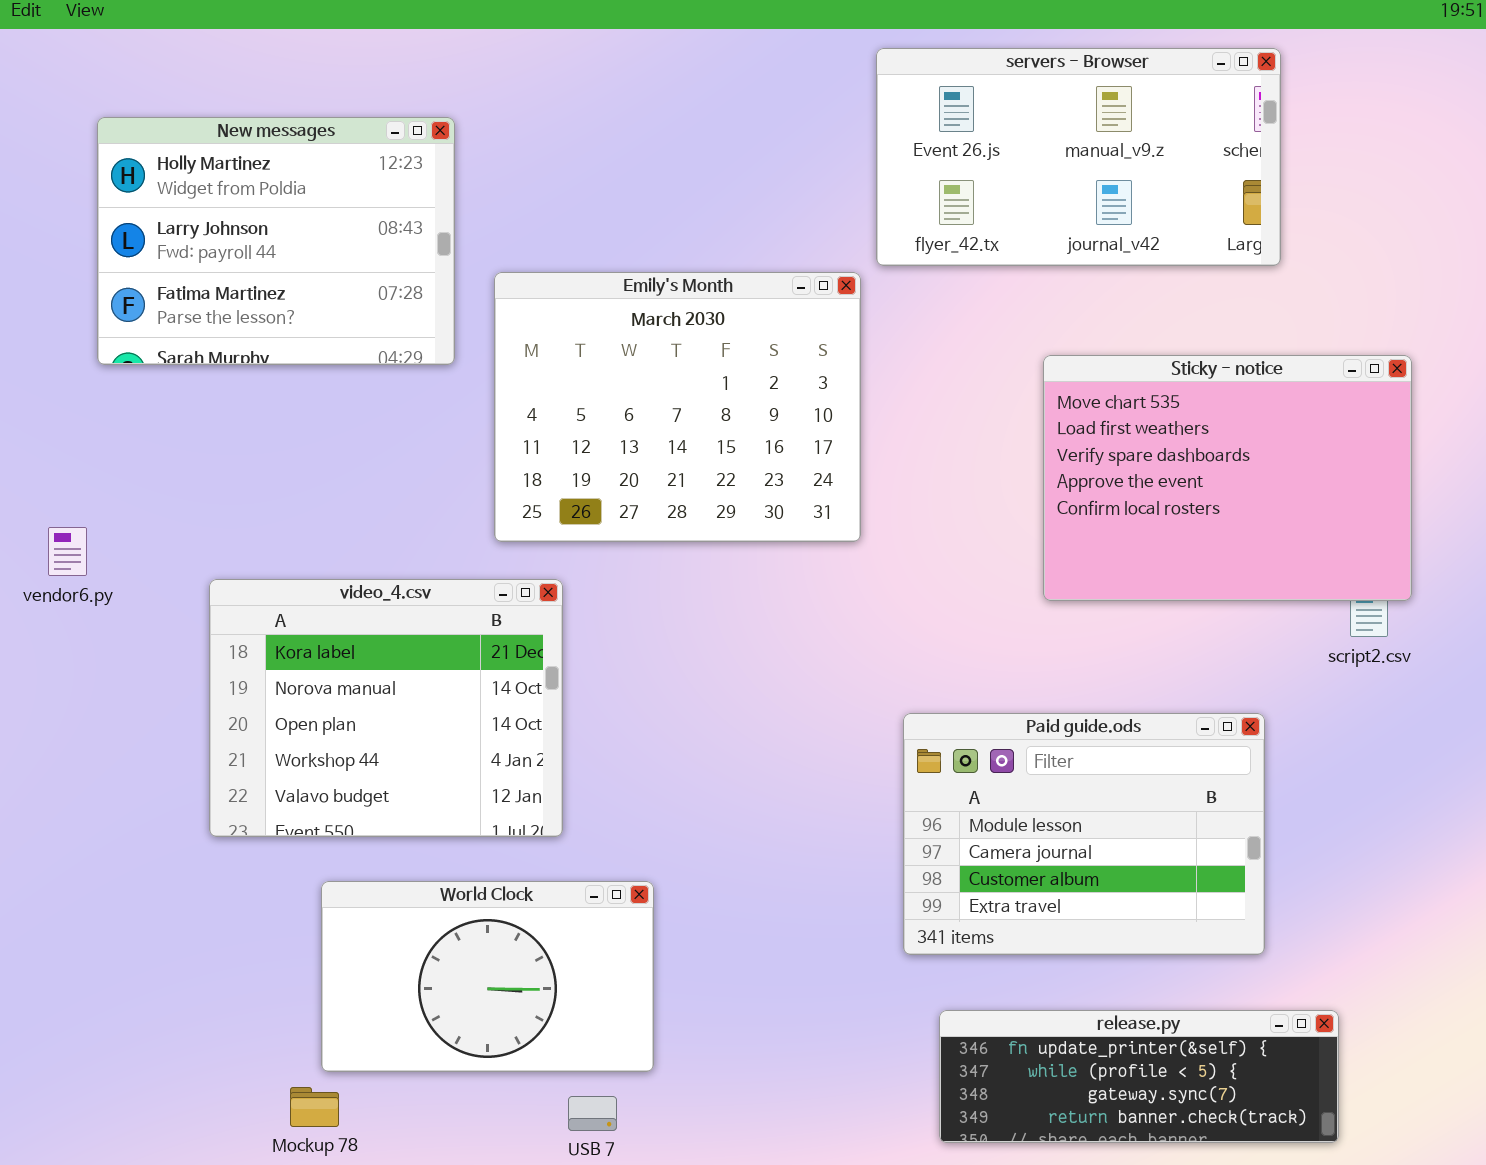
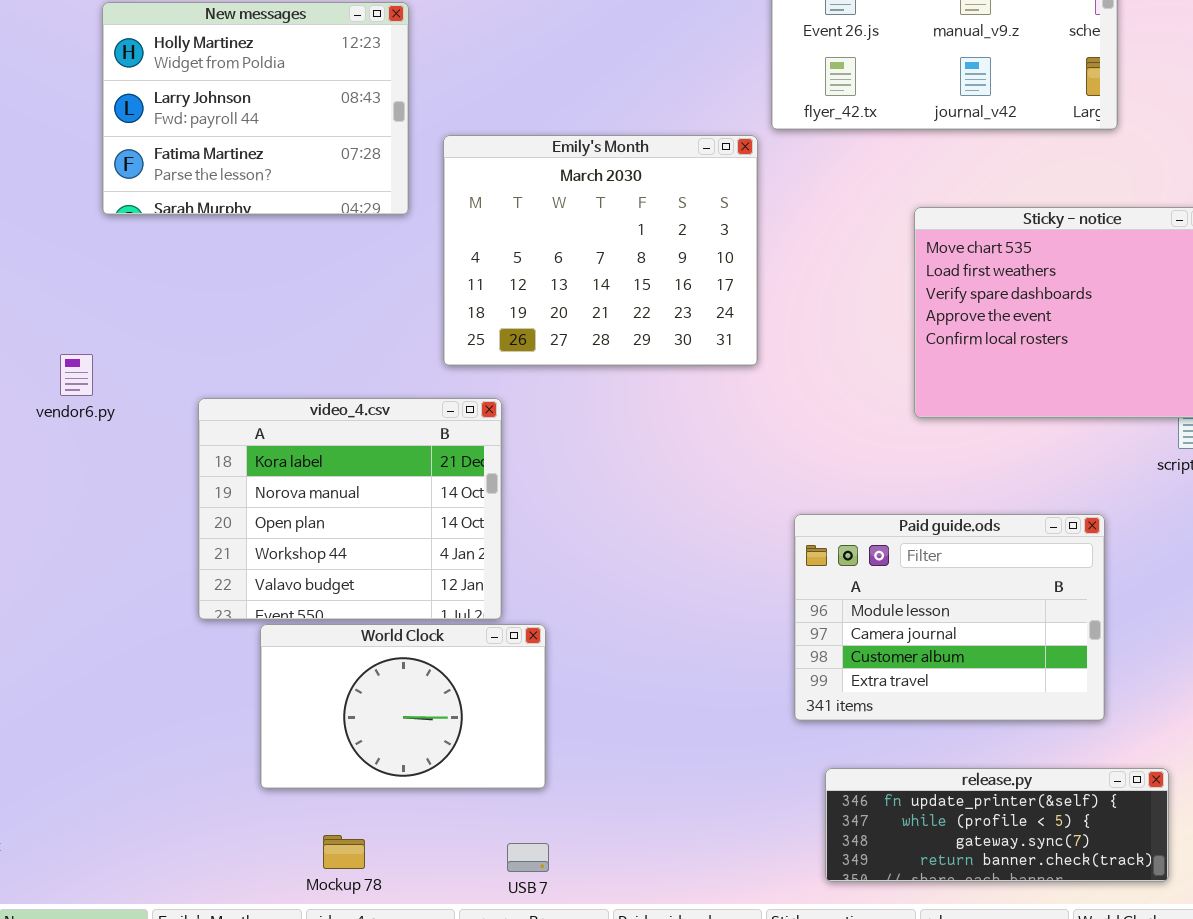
World Clock: [321,881,654,1072] -> [260,624,546,789], moved
Mockup 78: [290,1087,339,1127] -> [323,835,365,869], moved

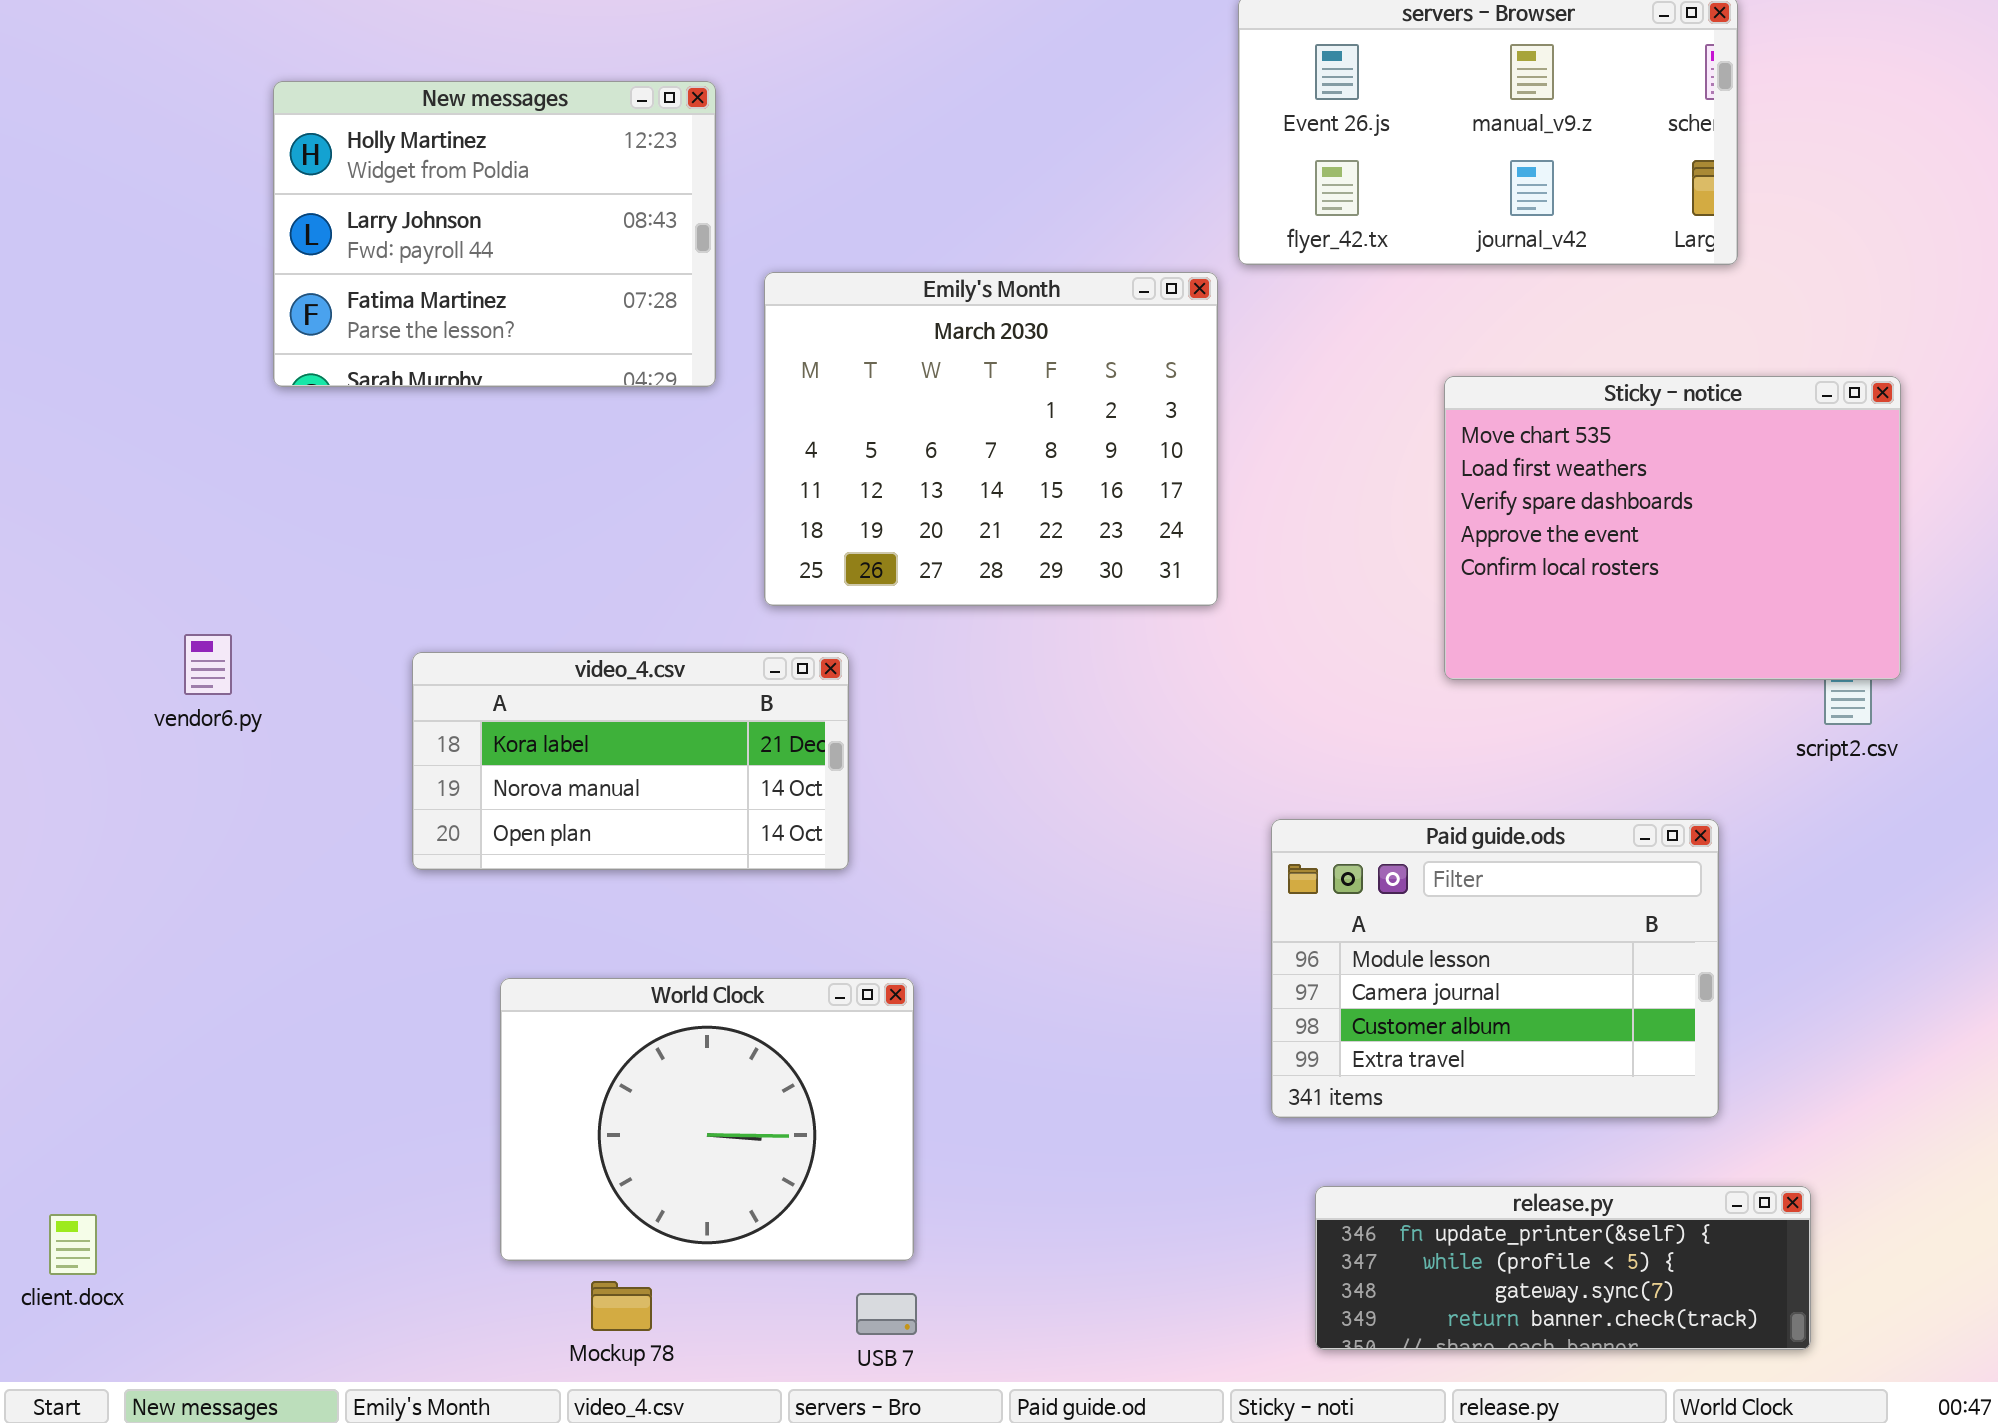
vendor6.py: [60,354,93,396] -> [184,634,232,695], moved
video_4.csv: [198,398,502,620] -> [412,652,849,870], resized
World Clock: [260,624,546,789] -> [500,978,914,1261], resized

